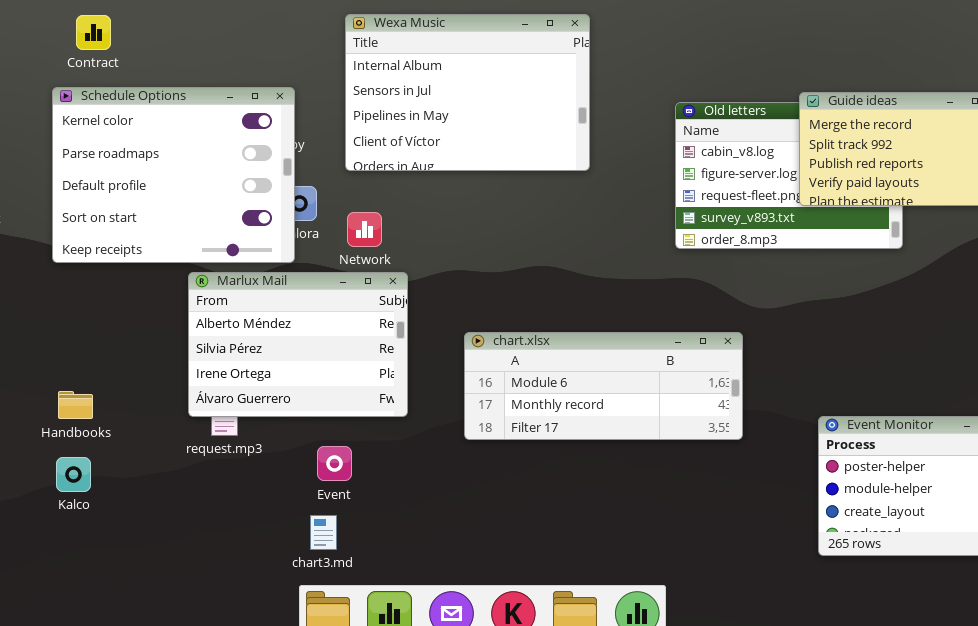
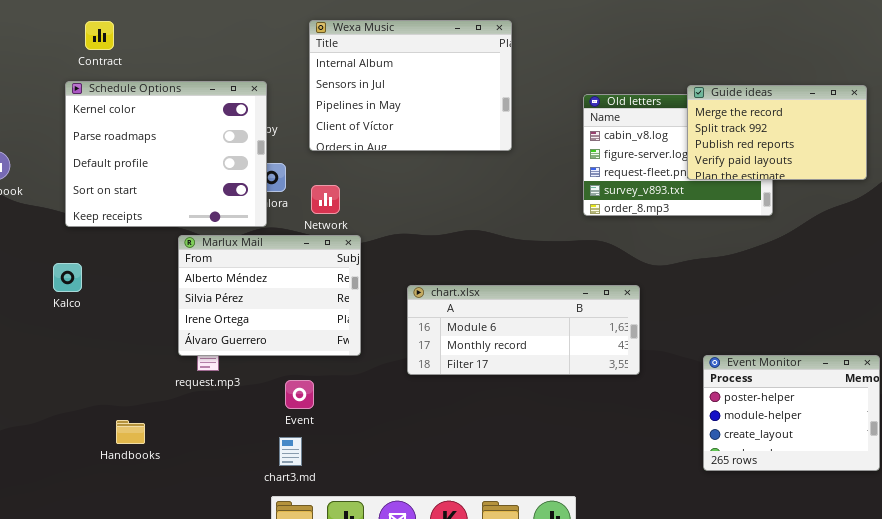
Handbooks: [58,391,93,419] -> [116,420,145,444], moved
Kalco: [56,457,91,492] -> [53,263,82,292], moved

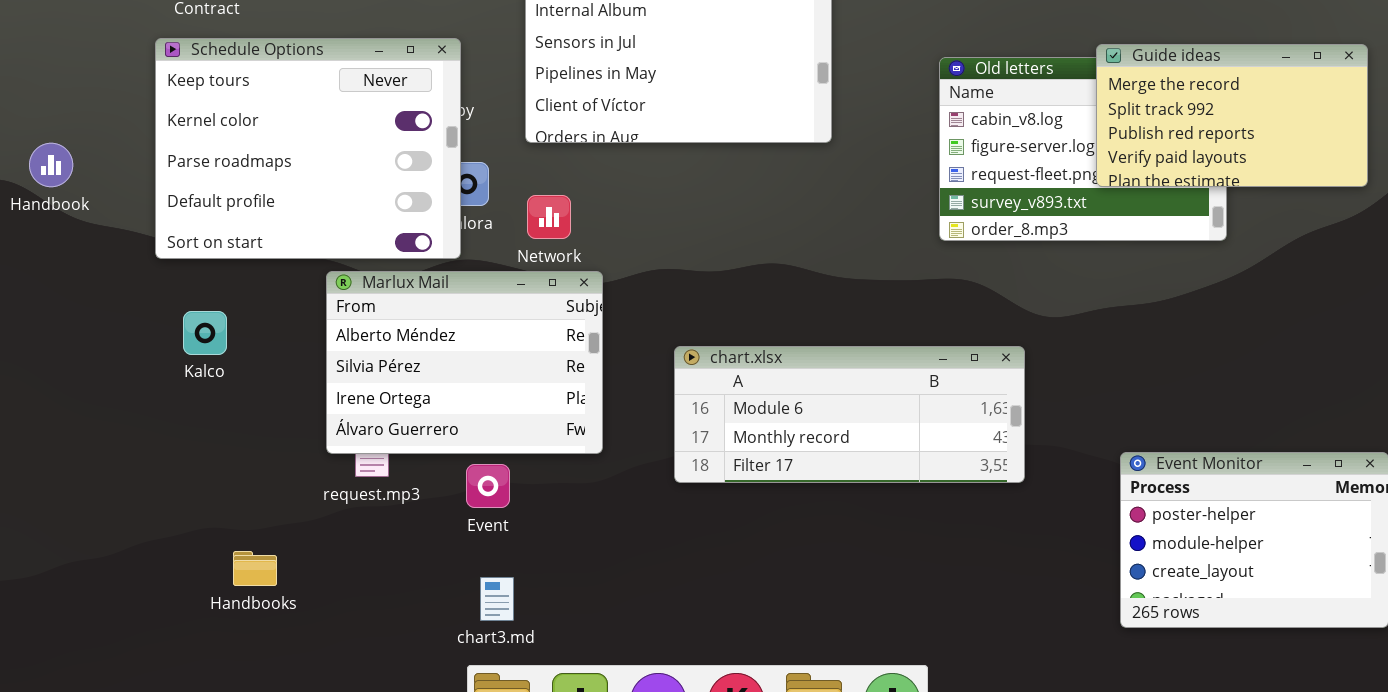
Schedule Options: [65,81,267,227] -> [155,38,461,259], scrolled up 1 row
Kalco: [53,263,82,292] -> [183,311,227,355], moved
Event: [285,380,314,409] -> [466,464,510,508], moved

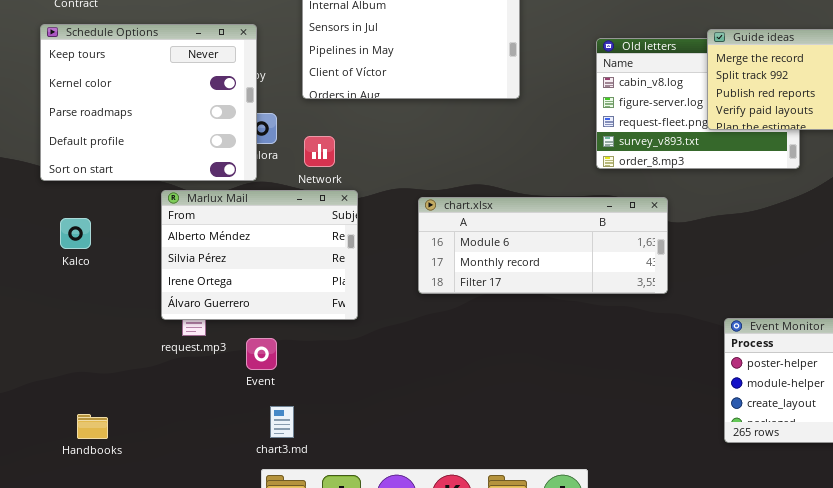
chart.xlsx: [674,346,1025,483] -> [418,197,668,294], moved
Event: [466,464,510,508] -> [246,338,277,370], moved
Handbooks: [233,551,277,586] -> [77,414,108,439], moved

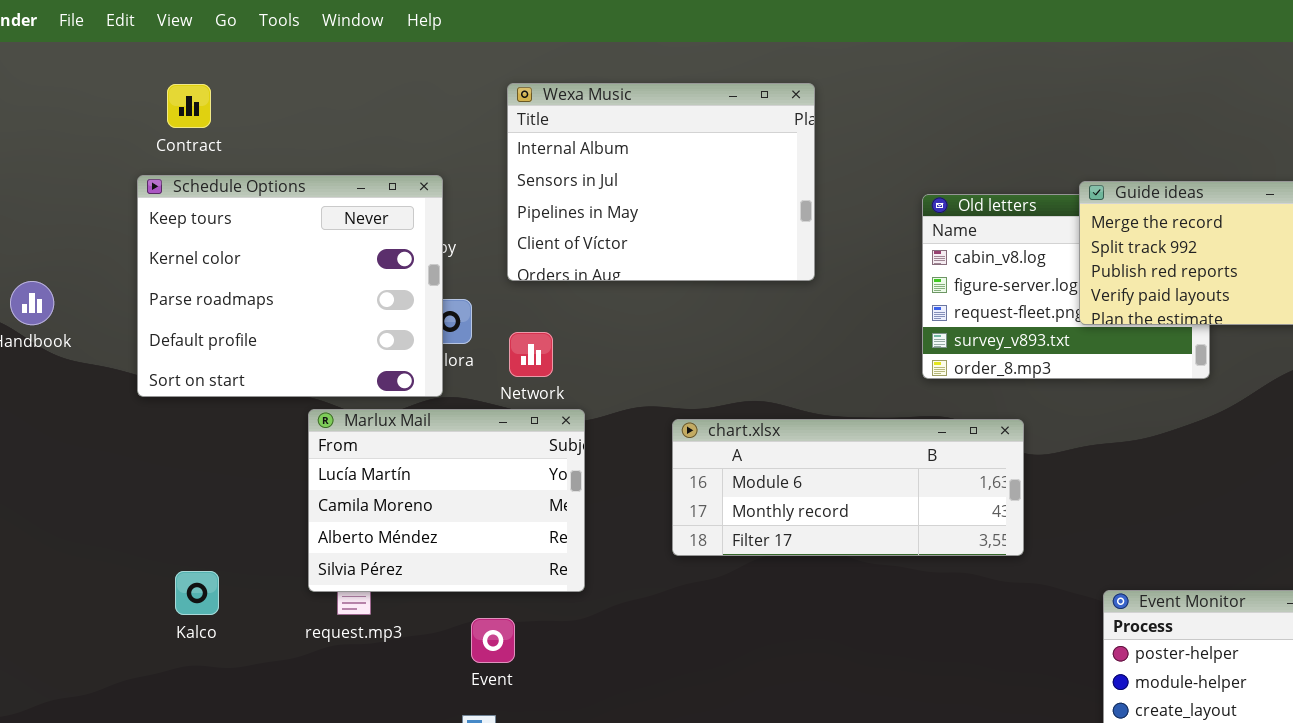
Marlux Mail: [161,190,358,320] -> [308,409,585,592], scrolled up 2 rows
Kalco: [60,218,91,249] -> [175,571,219,615], moved
Event: [246,338,277,370] -> [471,618,515,663], moved

